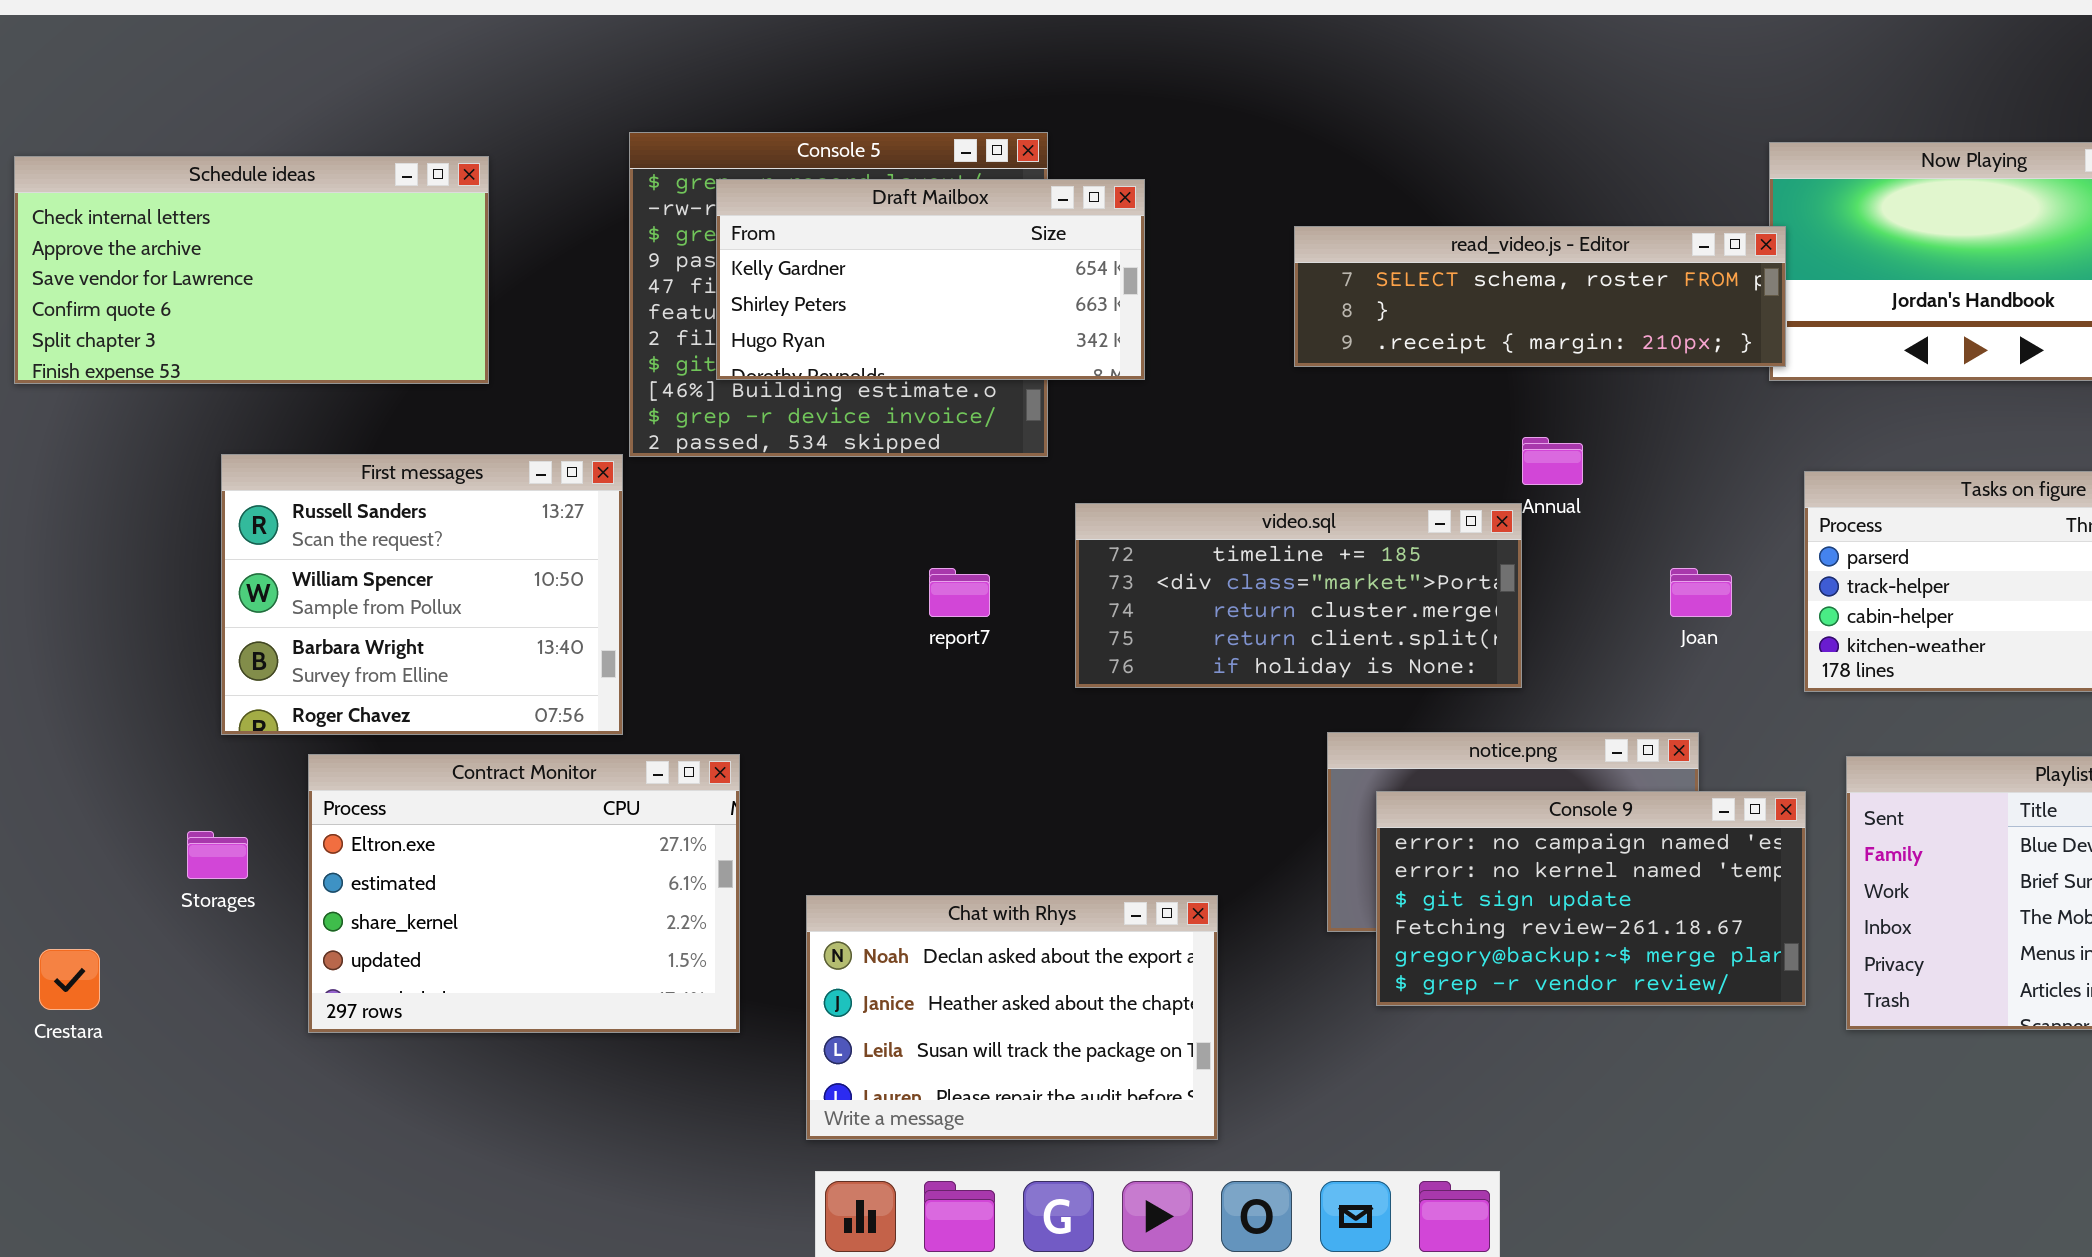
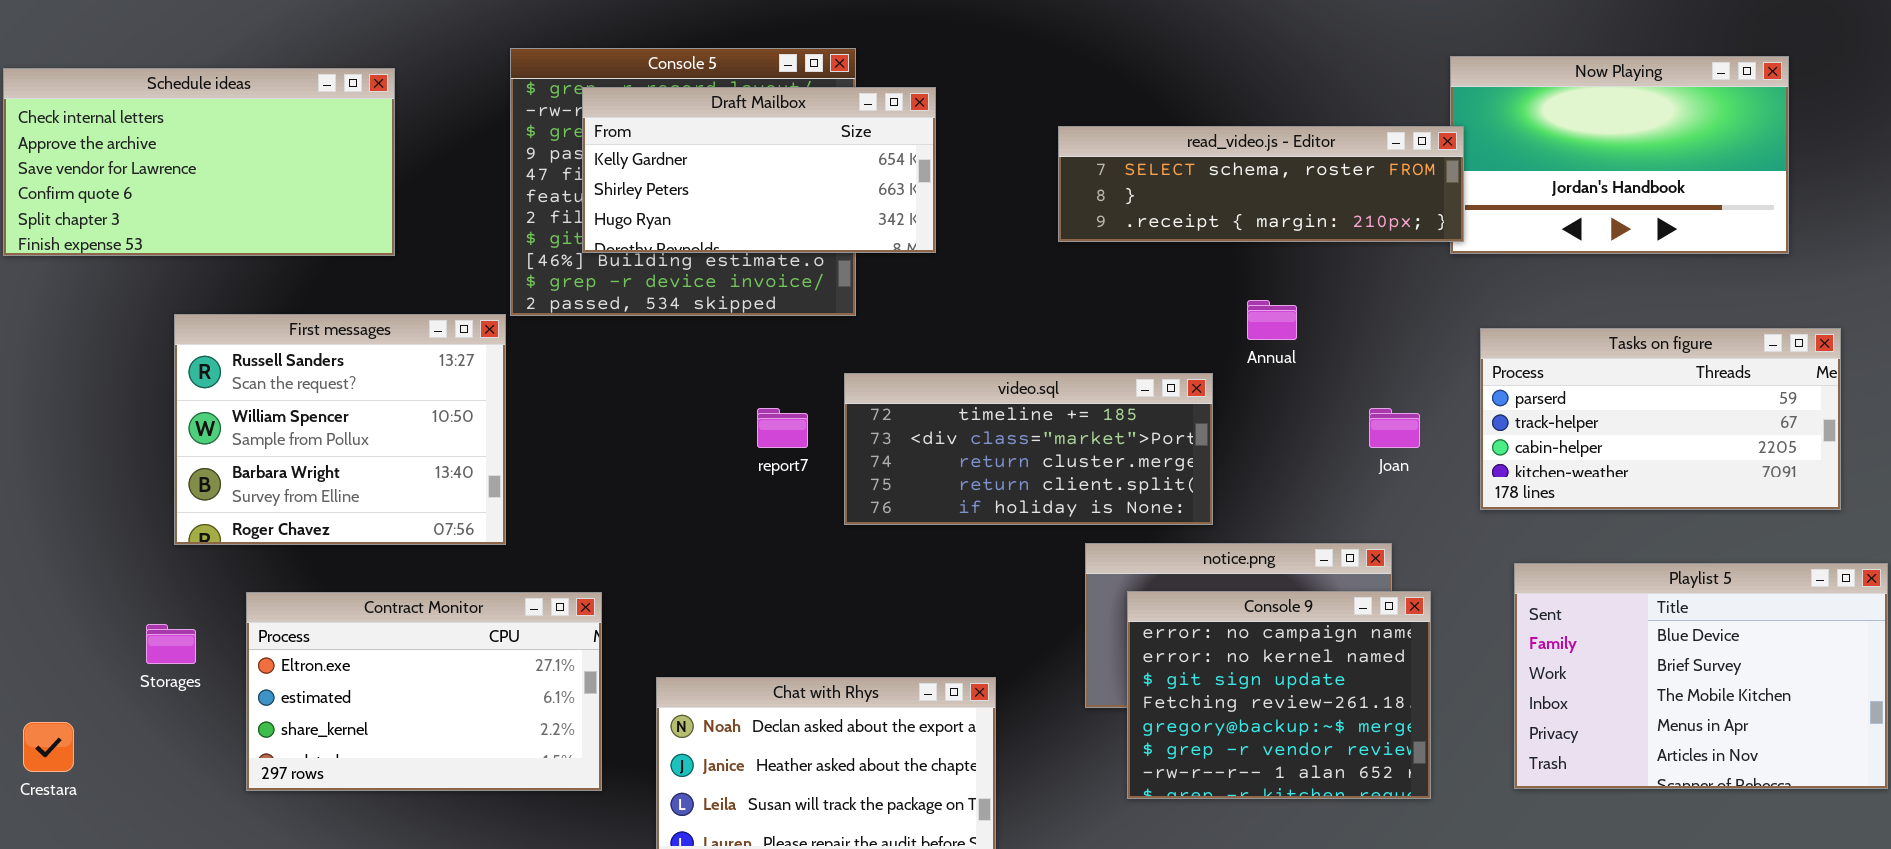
video.sql: [1075,503,1522,688] -> [844,373,1213,525], moved
Contract Monitor: [308,754,740,1033] -> [246,592,602,791], resized
Console 9: [1376,791,1806,1006] -> [1127,591,1431,799], resized

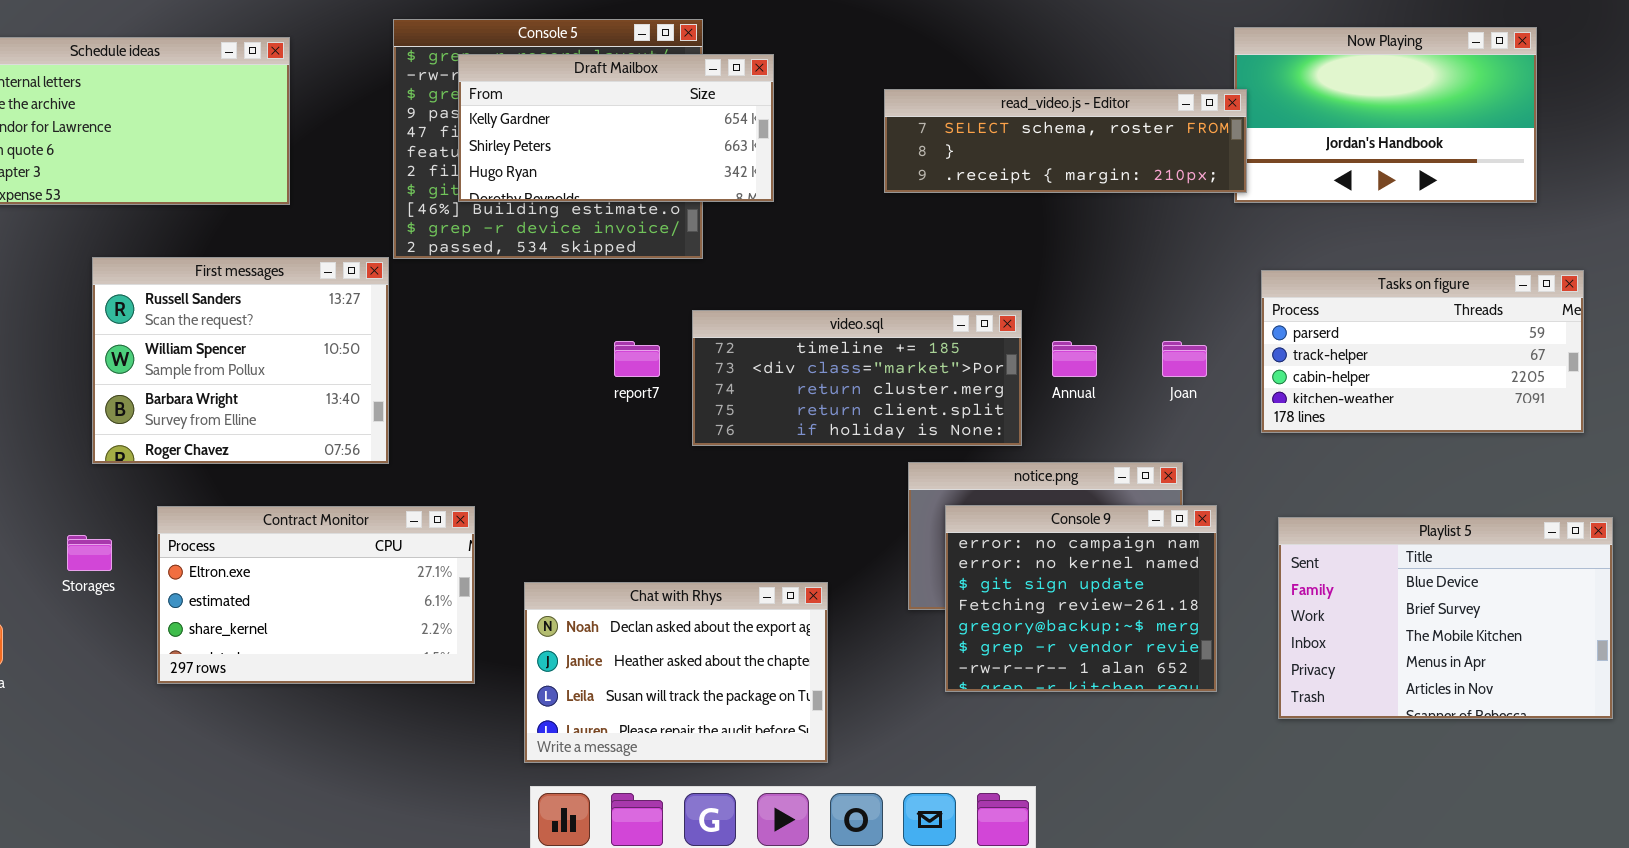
Annual: [1247,300,1297,340] -> [1052,341,1097,377], moved
Playlist 5: [1514,563,1888,789] -> [1278,517,1613,719], moved

